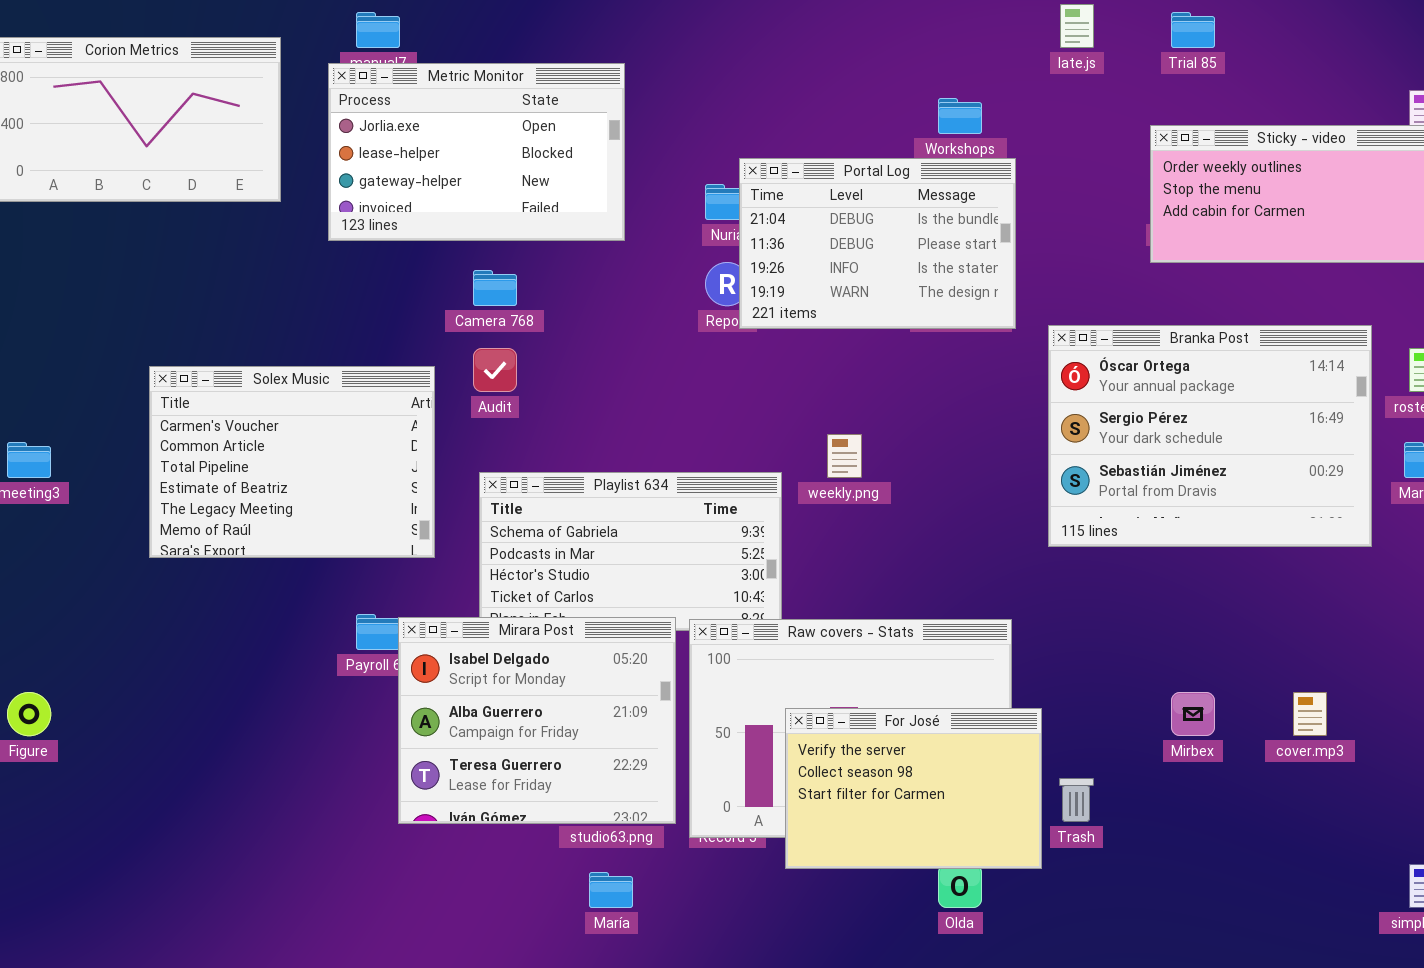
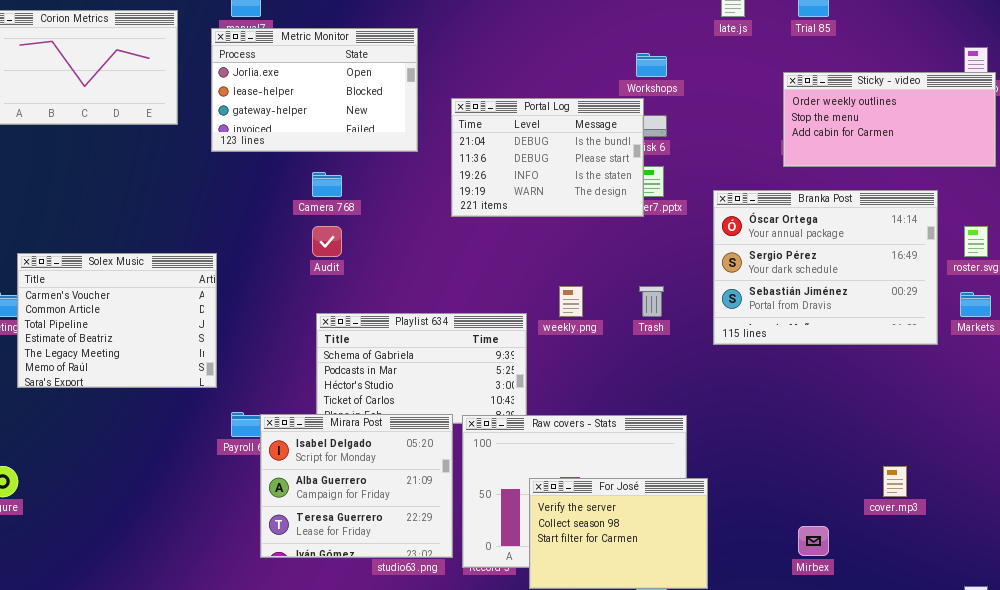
Portal Log: [739,158,1016,329] -> [451,98,644,217], moved
Branka Post: [1048,325,1372,547] -> [713,190,938,345], moved
Solex Music: [149,366,435,558] -> [17,253,217,388], moved
Mirbex: [1171,692,1215,736] -> [798,526,829,556], moved
Trash: [1059,778,1094,822] -> [639,286,664,317], moved

